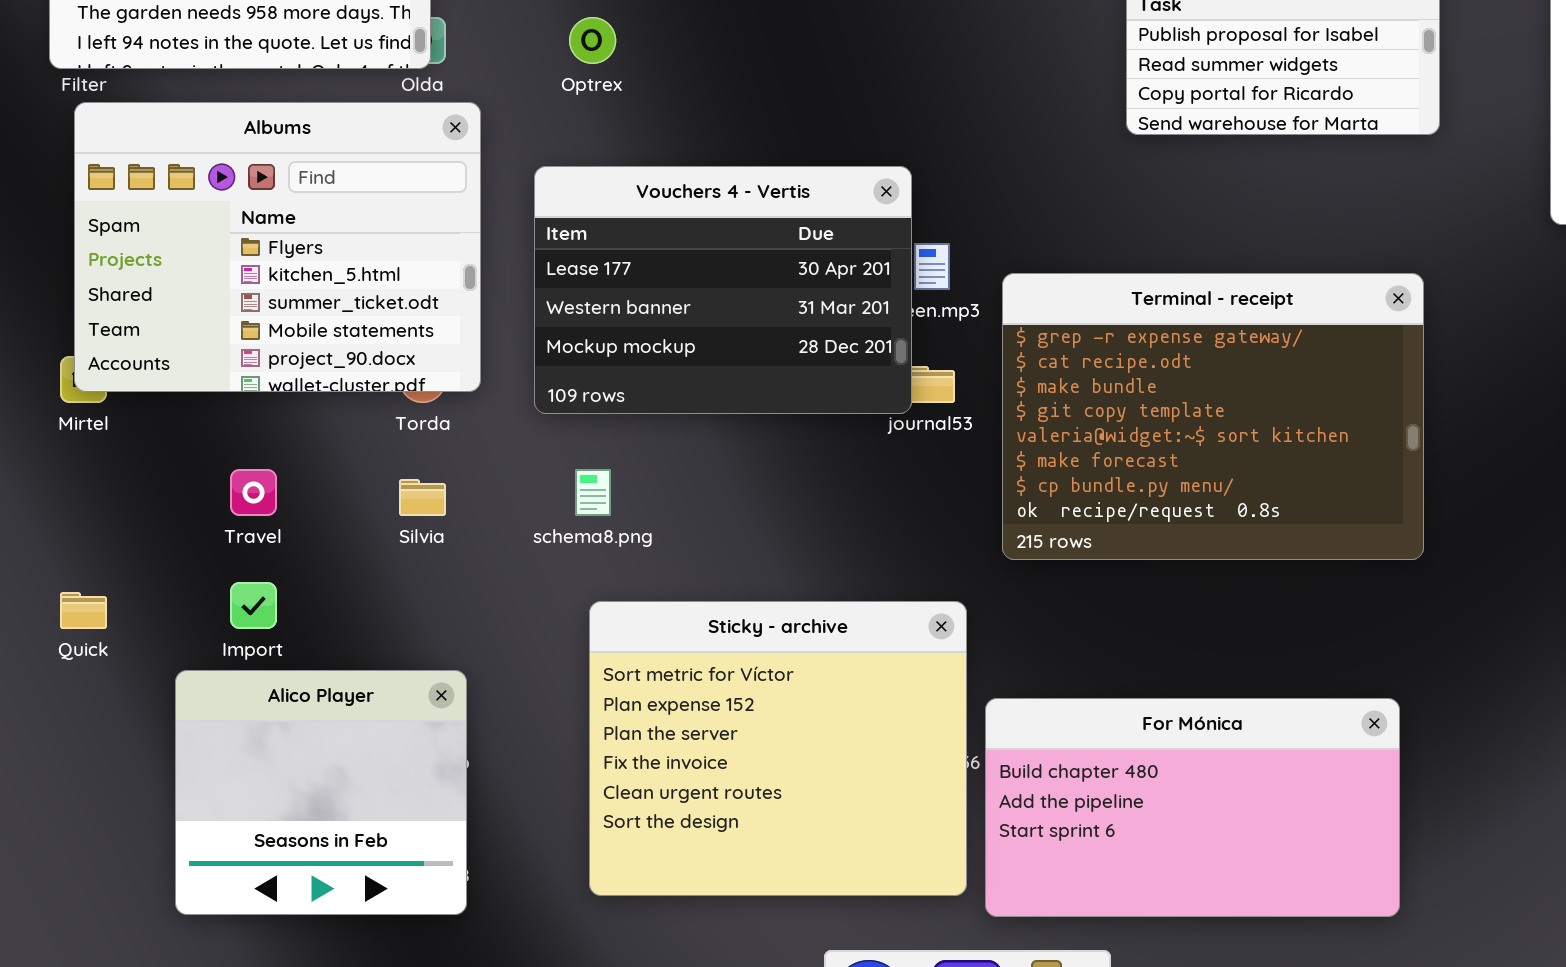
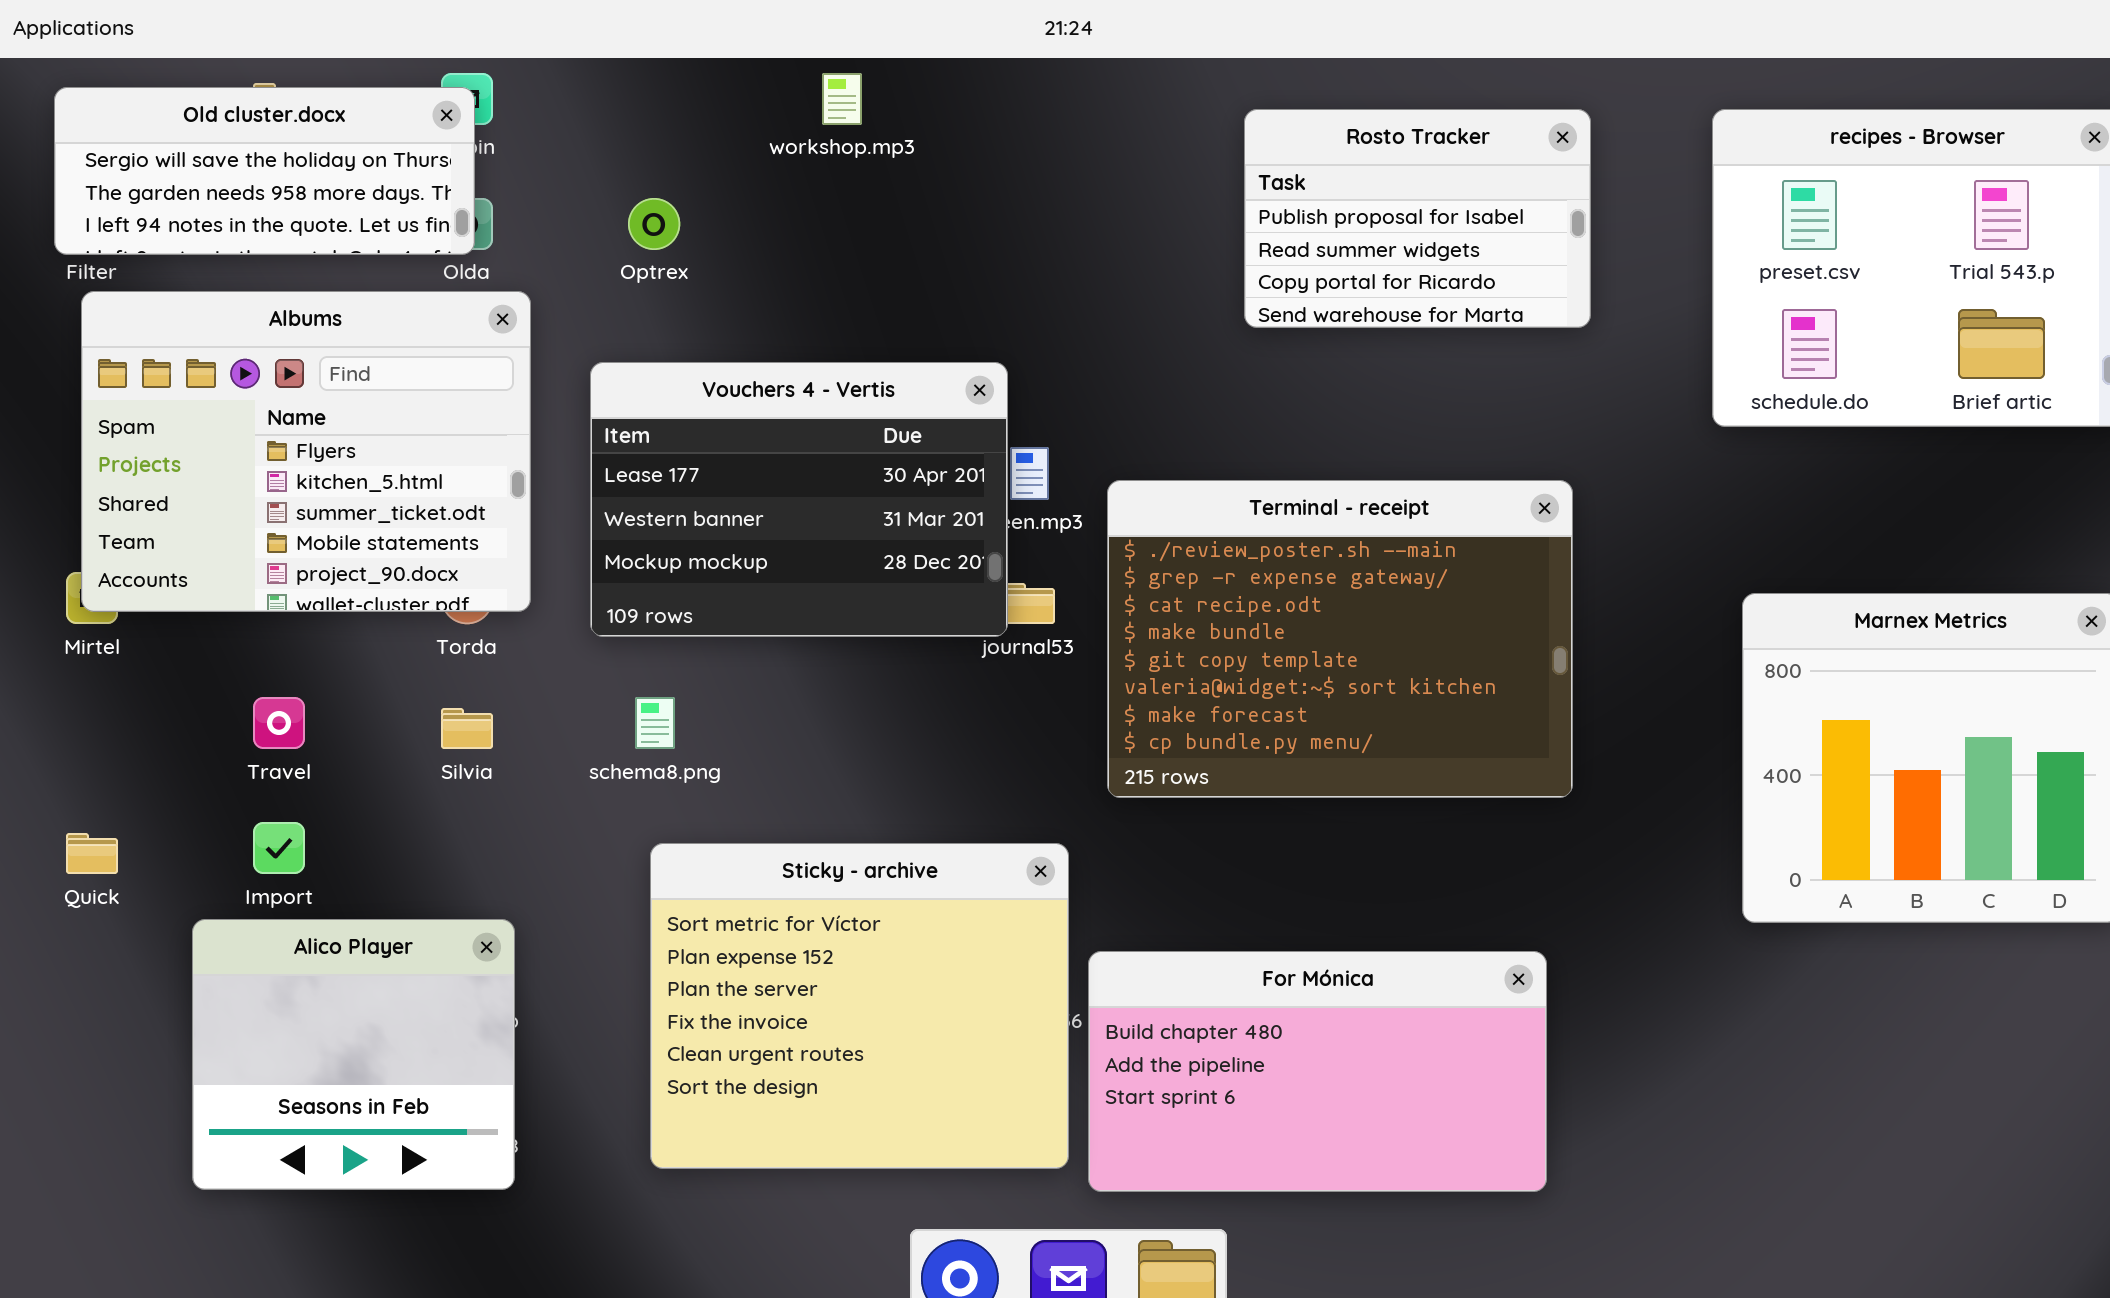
Terminal - receipt: [1002,273,1424,560] -> [1107,480,1573,798], scrolled up 1 row

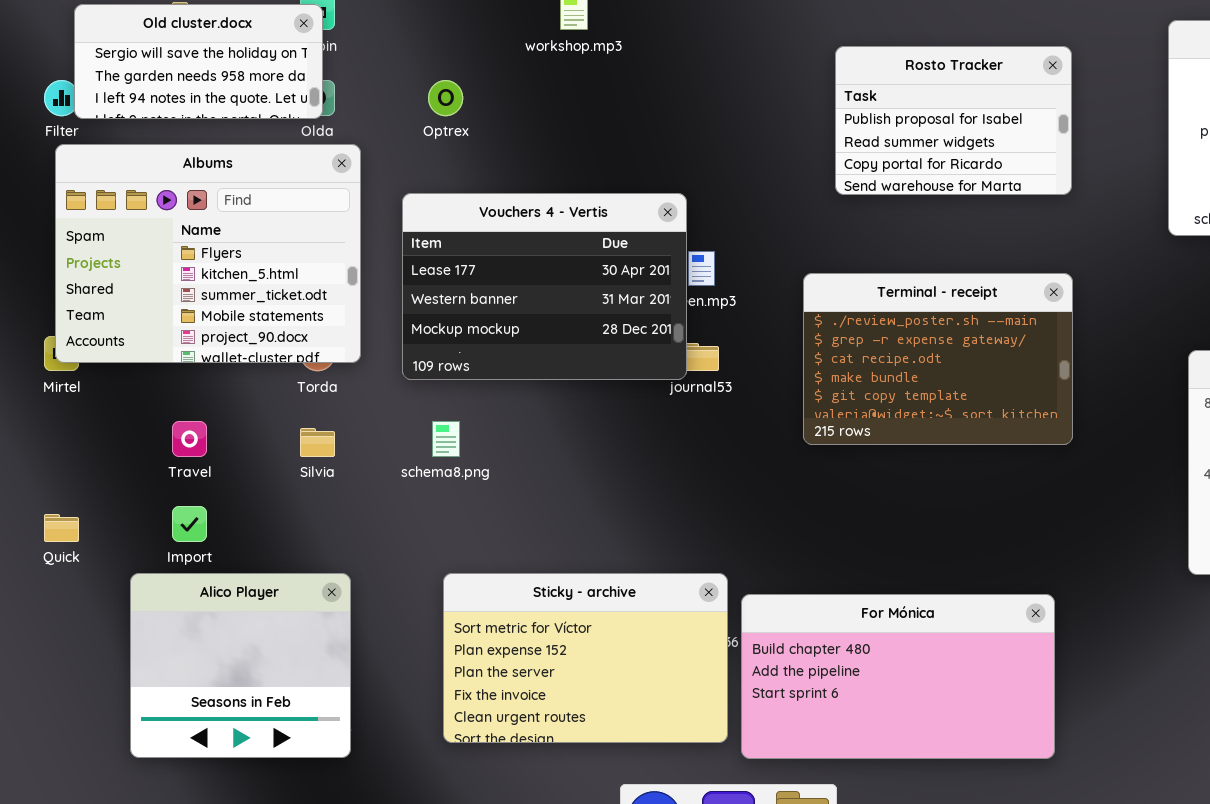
Old cluster.docx: [54,87,475,255] -> [74,4,323,119], resized
Rosto Tracker: [1244,109,1591,328] -> [835,46,1072,195], moved
Terminal - receipt: [1107,480,1573,798] -> [803,273,1073,445], resized
Sticky - archive: [650,843,1069,1169] -> [443,573,728,743], resized

